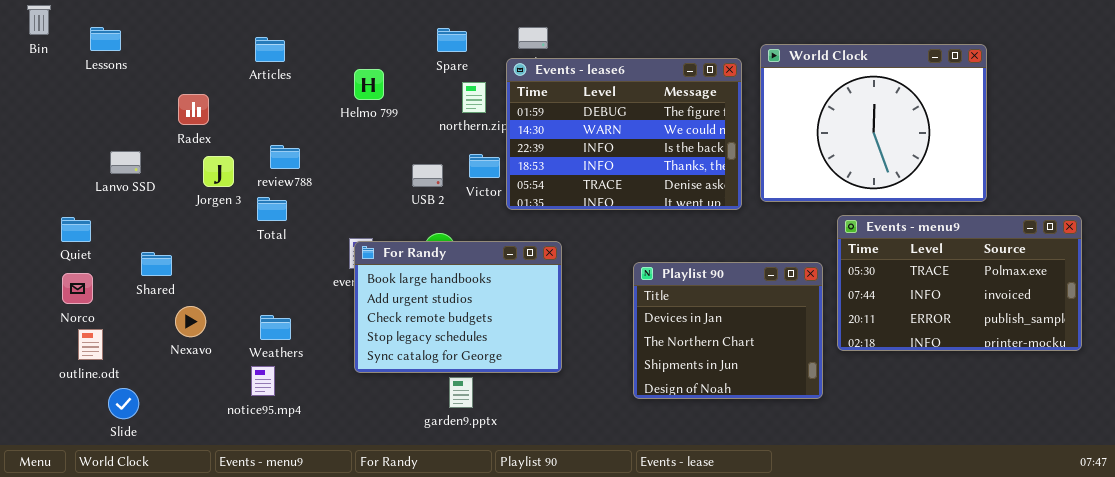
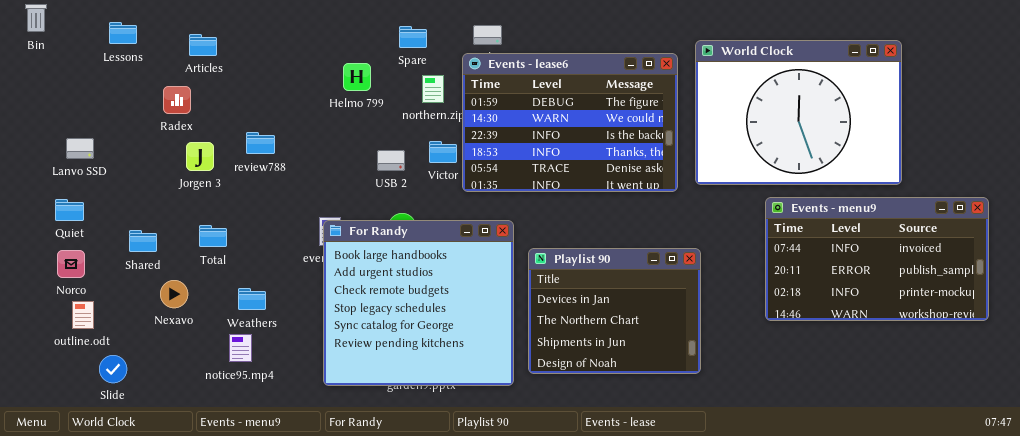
Lessons: [90,27,121,51] -> [109,22,137,44], moved
Articles: [255,37,285,62] -> [189,34,217,56], moved
Helmo 799: [354,69,384,100] -> [343,63,371,91], moved
Lanvo SSD: [110,151,141,174] -> [66,138,94,159], moved
Total: [257,197,287,221] -> [199,225,227,247], moved
Events - menu9: [837,215,1082,351] -> [765,197,989,321], scrolled down 1 row
For Randy: [354,241,562,373] -> [323,220,514,386], resized
Playlist 90: [633,262,823,399] -> [528,248,701,374], moved

